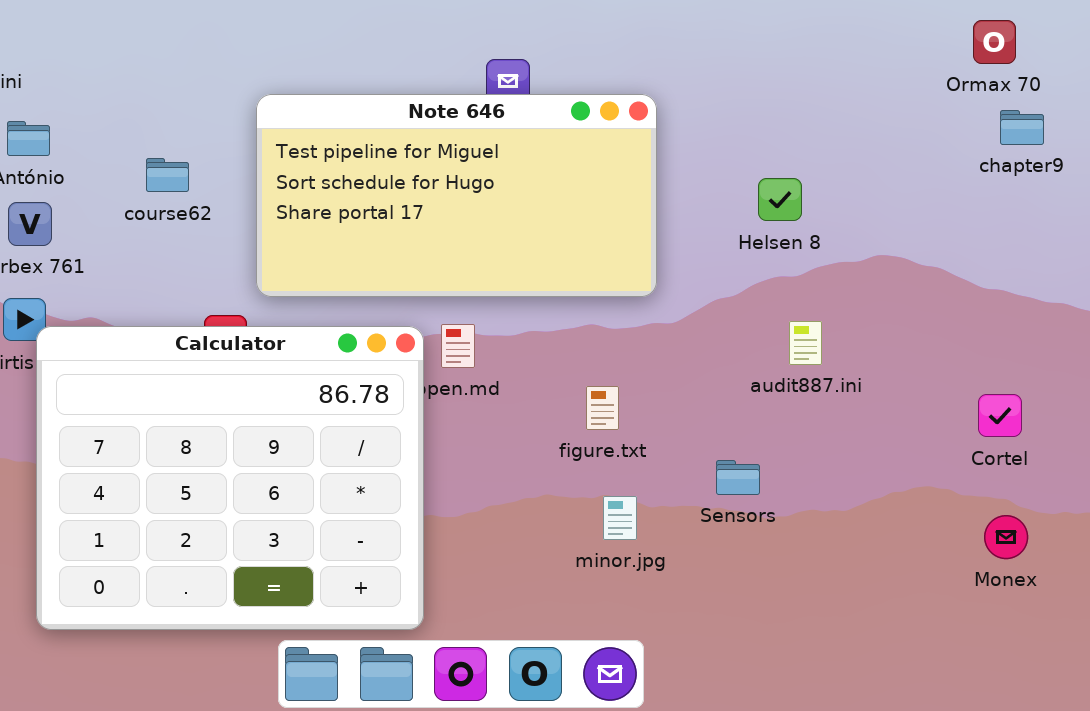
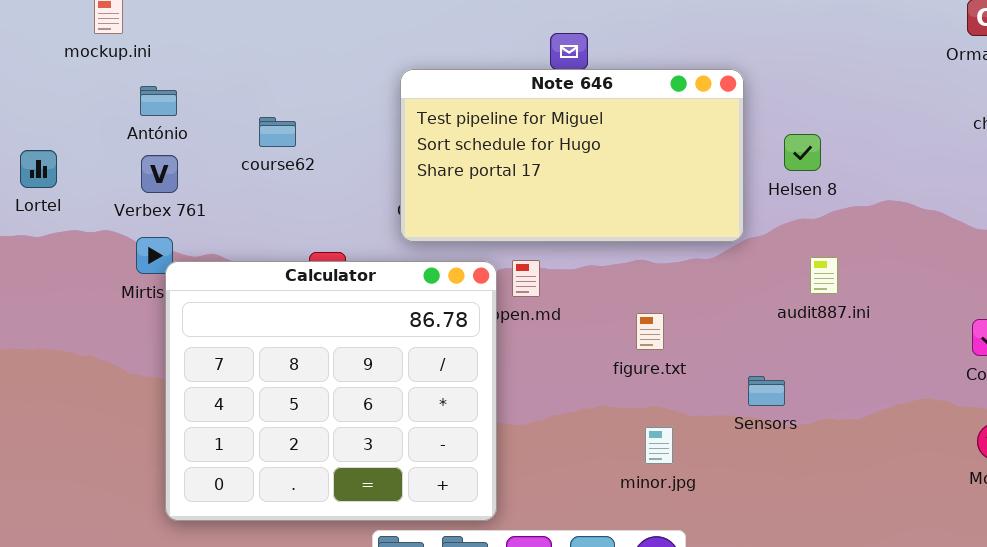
Note 646: [256,94,657,297] -> [400,69,744,242], moved
minor.jpg: [603,496,637,540] -> [645,427,673,464], moved

